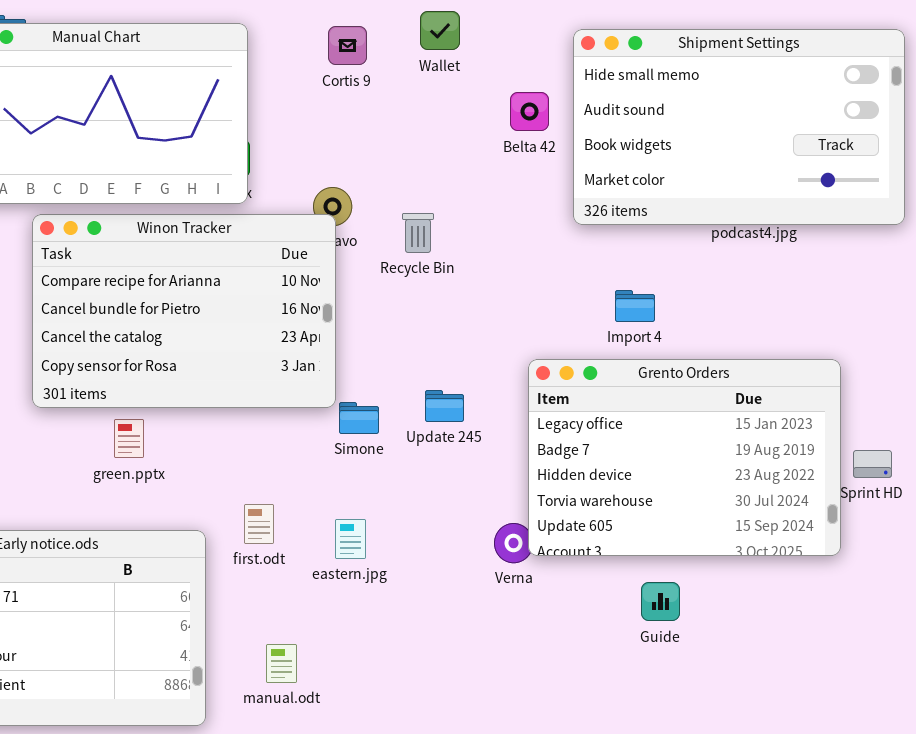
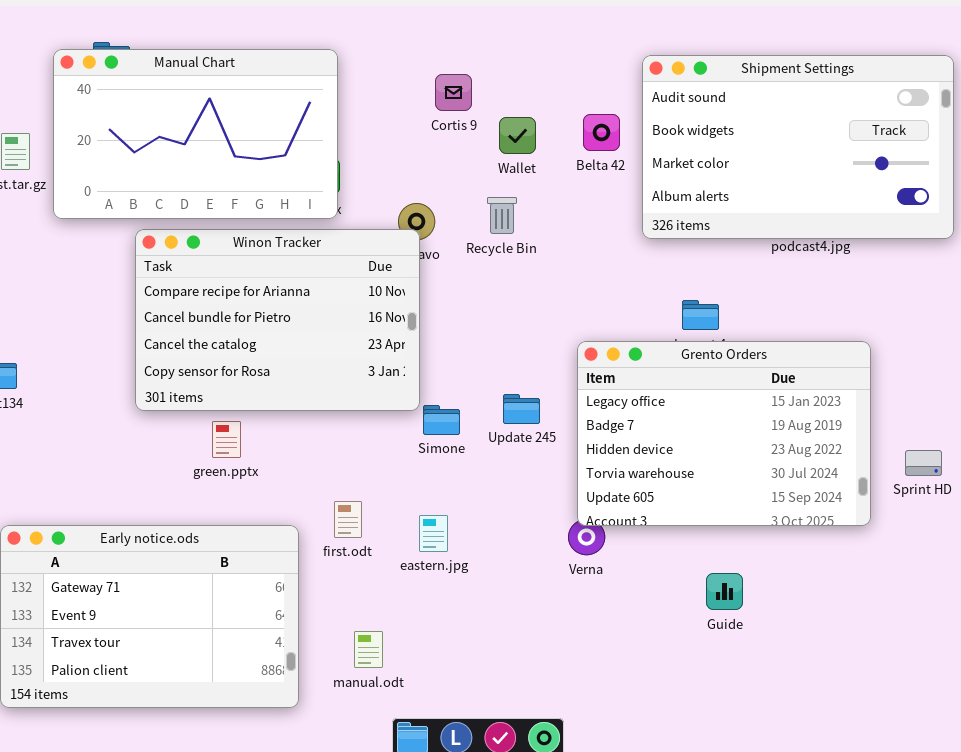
Wallet: [420,11,460,50] -> [499,117,536,154], moved
Cortis 9: [328,26,367,65] -> [435,74,472,111], moved
Shipment Settings: [573,29,905,225] -> [642,55,954,239], scrolled down 1 row
Recycle Bin: [402,213,434,253] -> [487,197,517,234], moved
Grento Orders: [528,359,841,556] -> [577,341,871,526], moved

